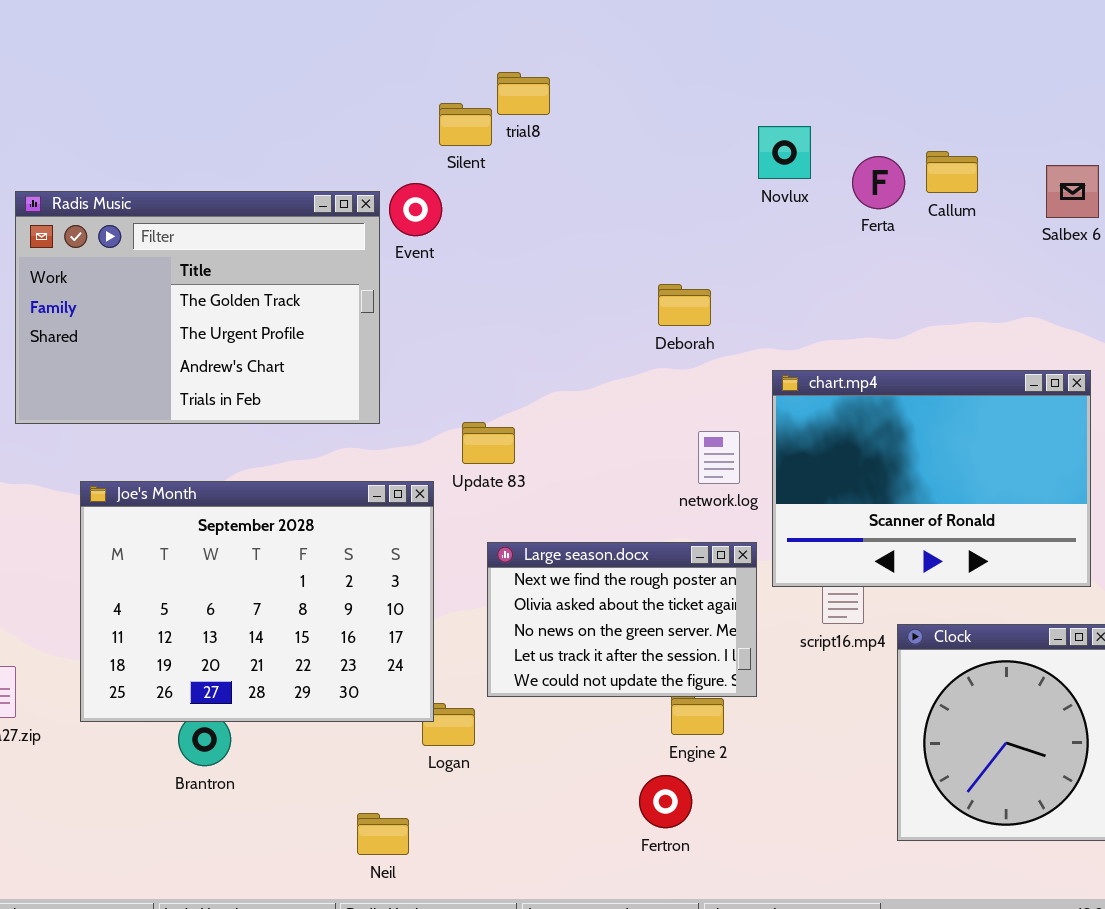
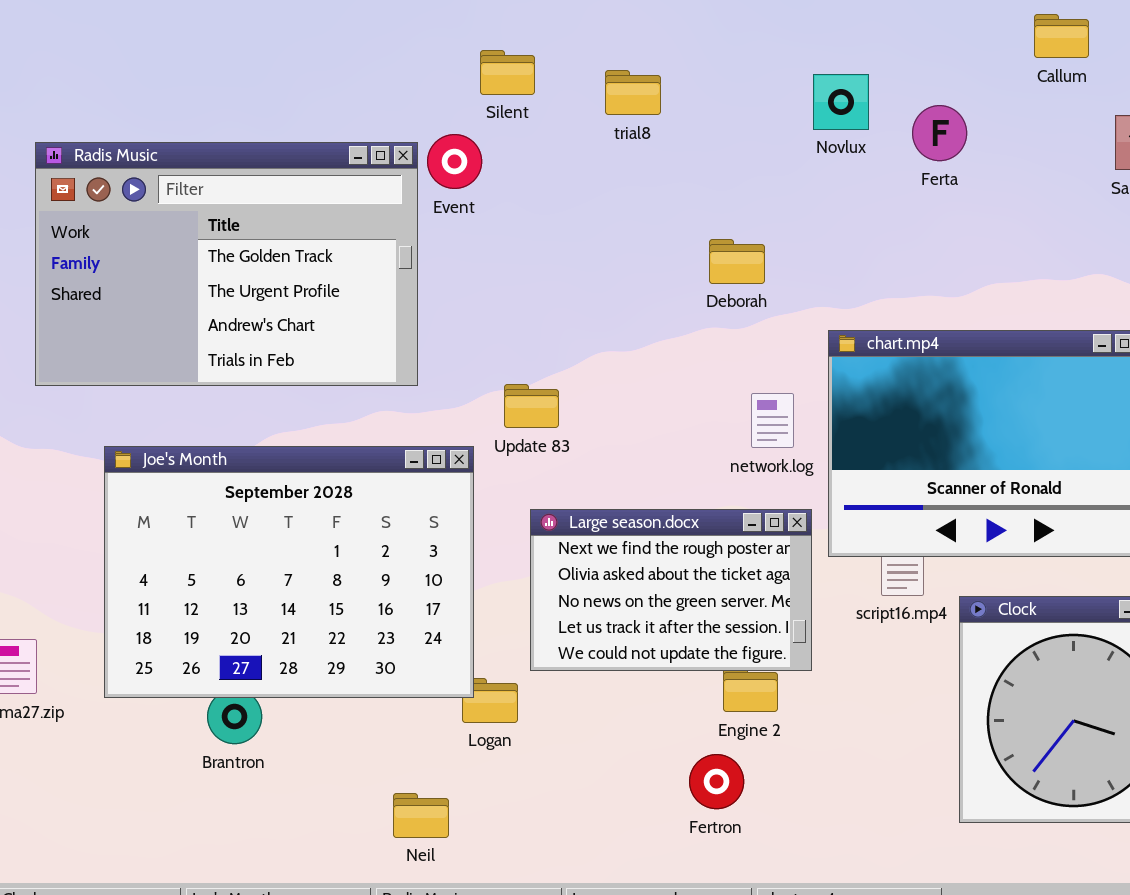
trial8: [497,72,550,115] -> [605,70,661,115], moved
Callum: [926,151,978,193] -> [1034,14,1089,58], moved

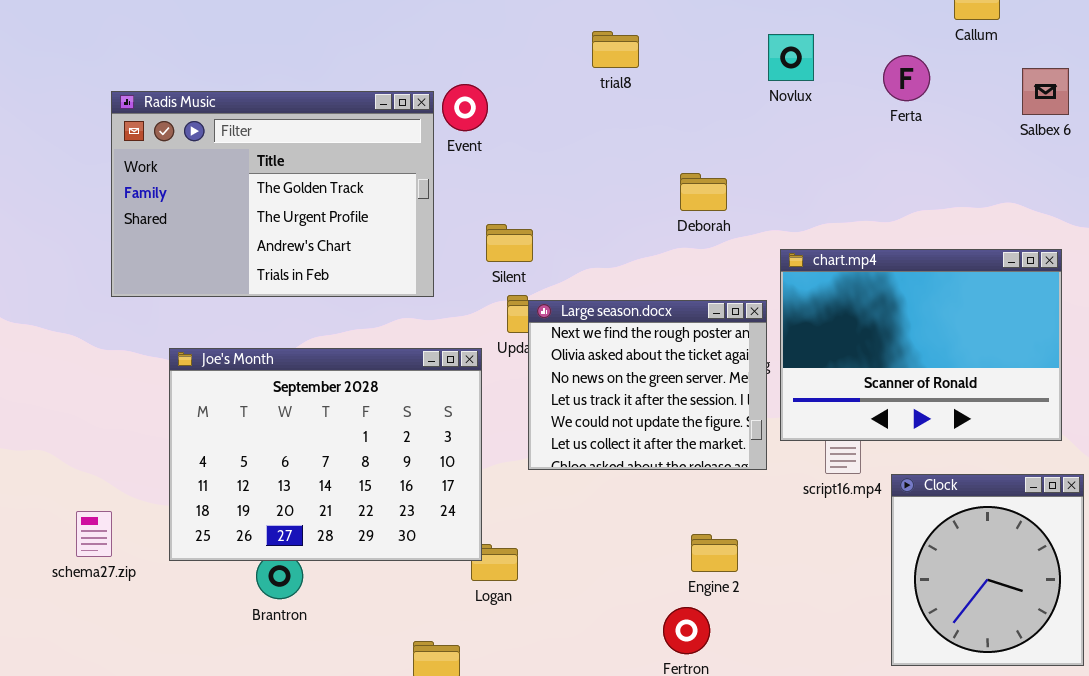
Silent: [480,50,535,95] -> [486,224,533,262], moved
Ferta: [912,105,967,161] -> [883,55,930,101], moved
Large season.docx: [530,509,812,671] -> [528,300,767,470], moved, resized

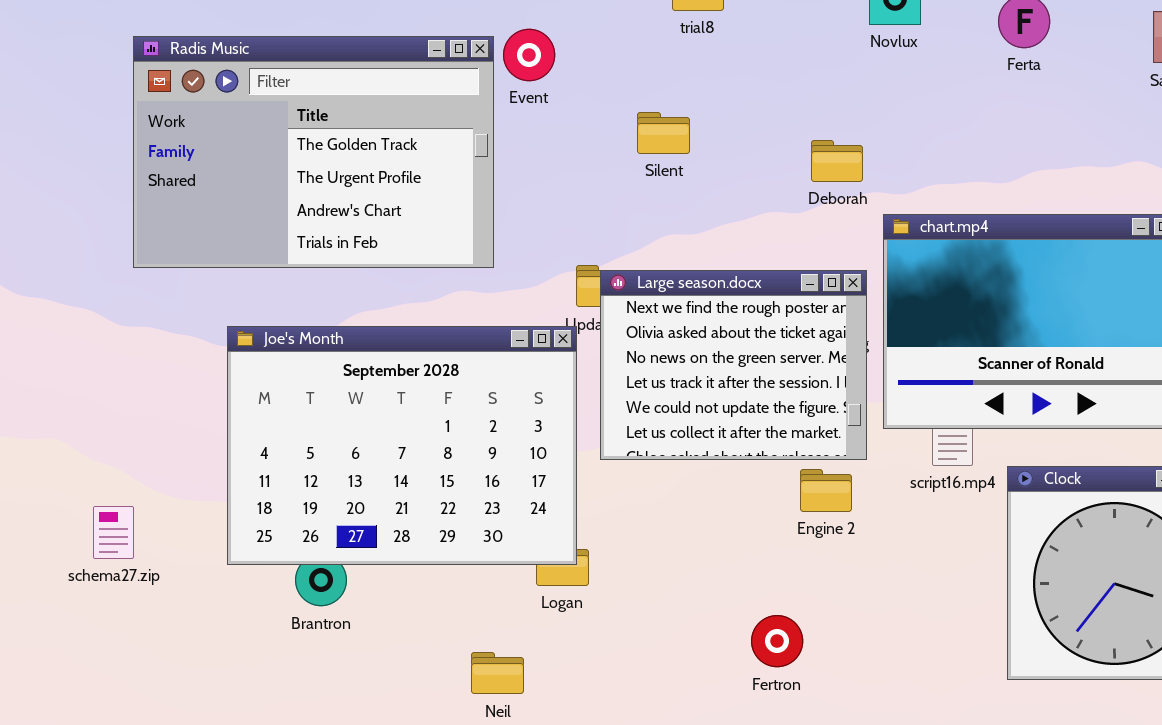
Deborah: [680,173,727,211] -> [811,140,863,182], moved
Silent: [486,224,533,262] -> [637,112,690,154], moved
Joe's Month: [169,348,482,561] -> [227,326,577,565], moved
Engine 2: [691,534,738,572] -> [800,469,852,512], moved

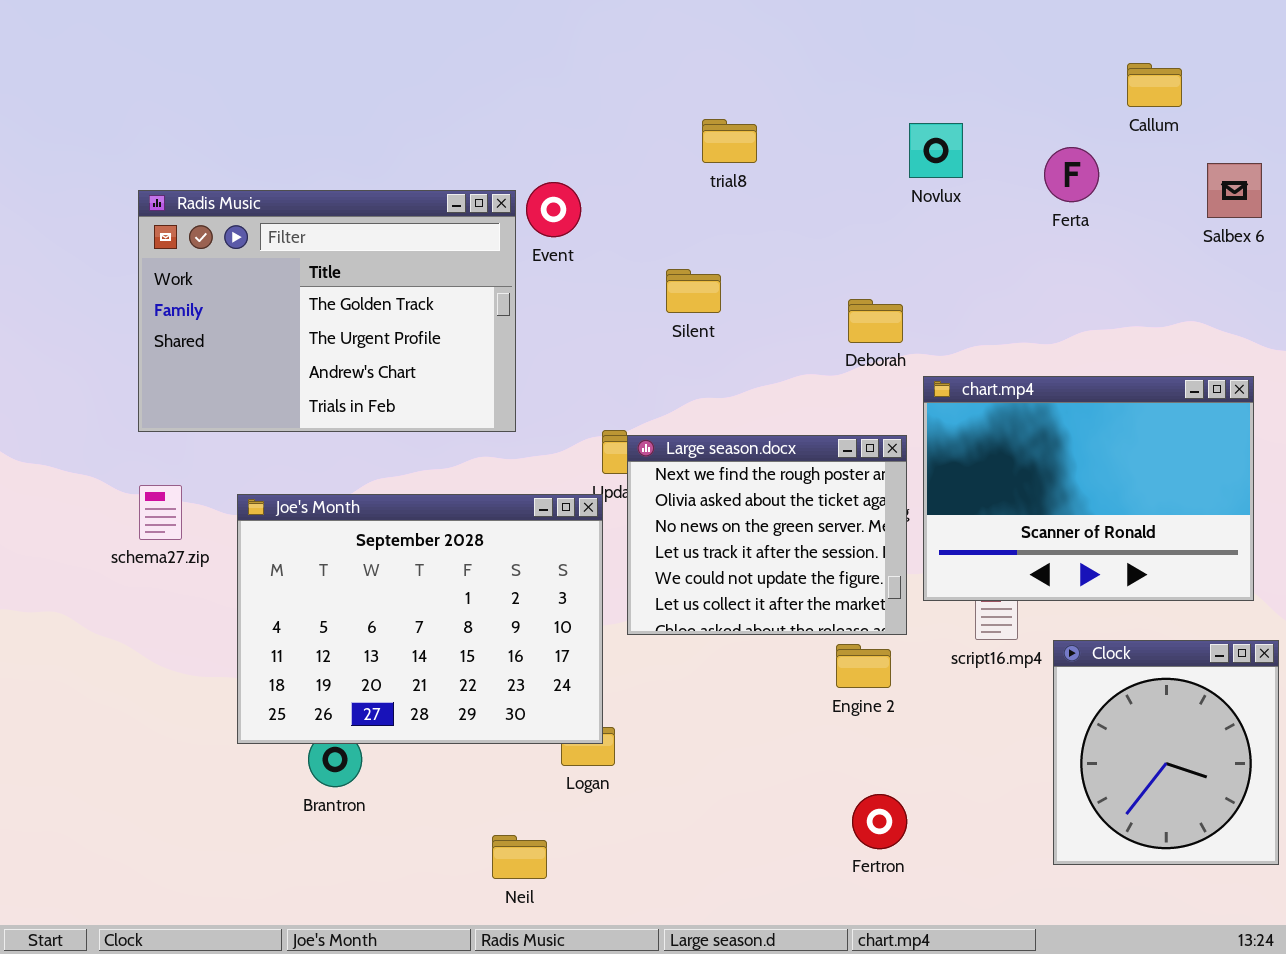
schema27.zip: [93,506,134,559] -> [139,485,182,540], moved
Fertron: [751,615,803,667] -> [852,794,907,849], moved

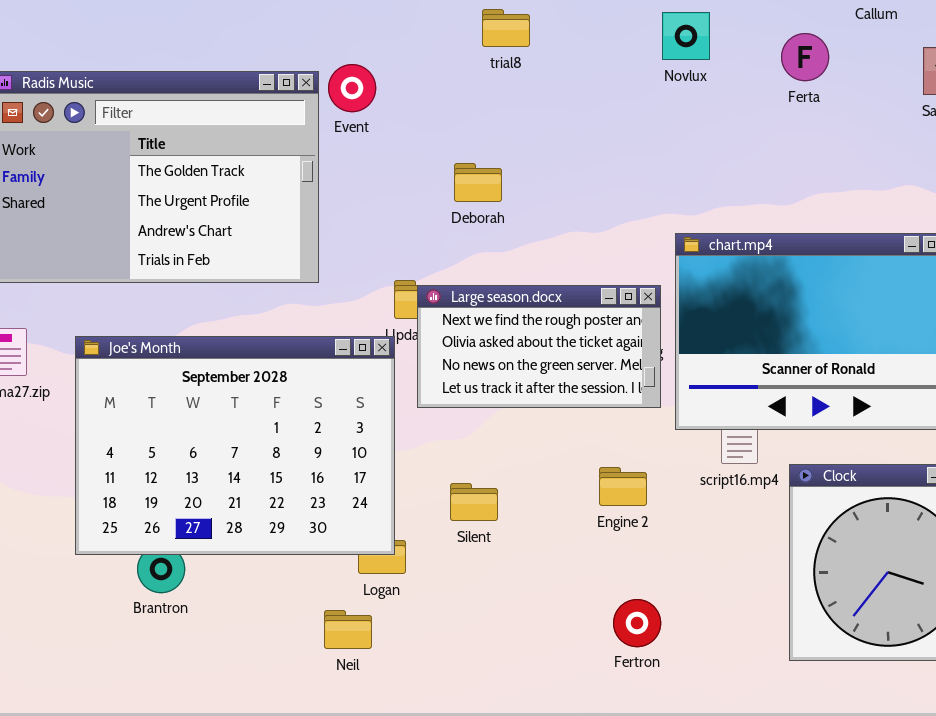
Silent: [666,269,721,313] -> [450,483,498,521], moved
Deborah: [848,299,903,343] -> [454,163,502,202], moved
Large season.docx: [627,435,907,635] -> [417,285,661,408], resized
Neil: [492,835,547,879] -> [324,610,372,649], moved

